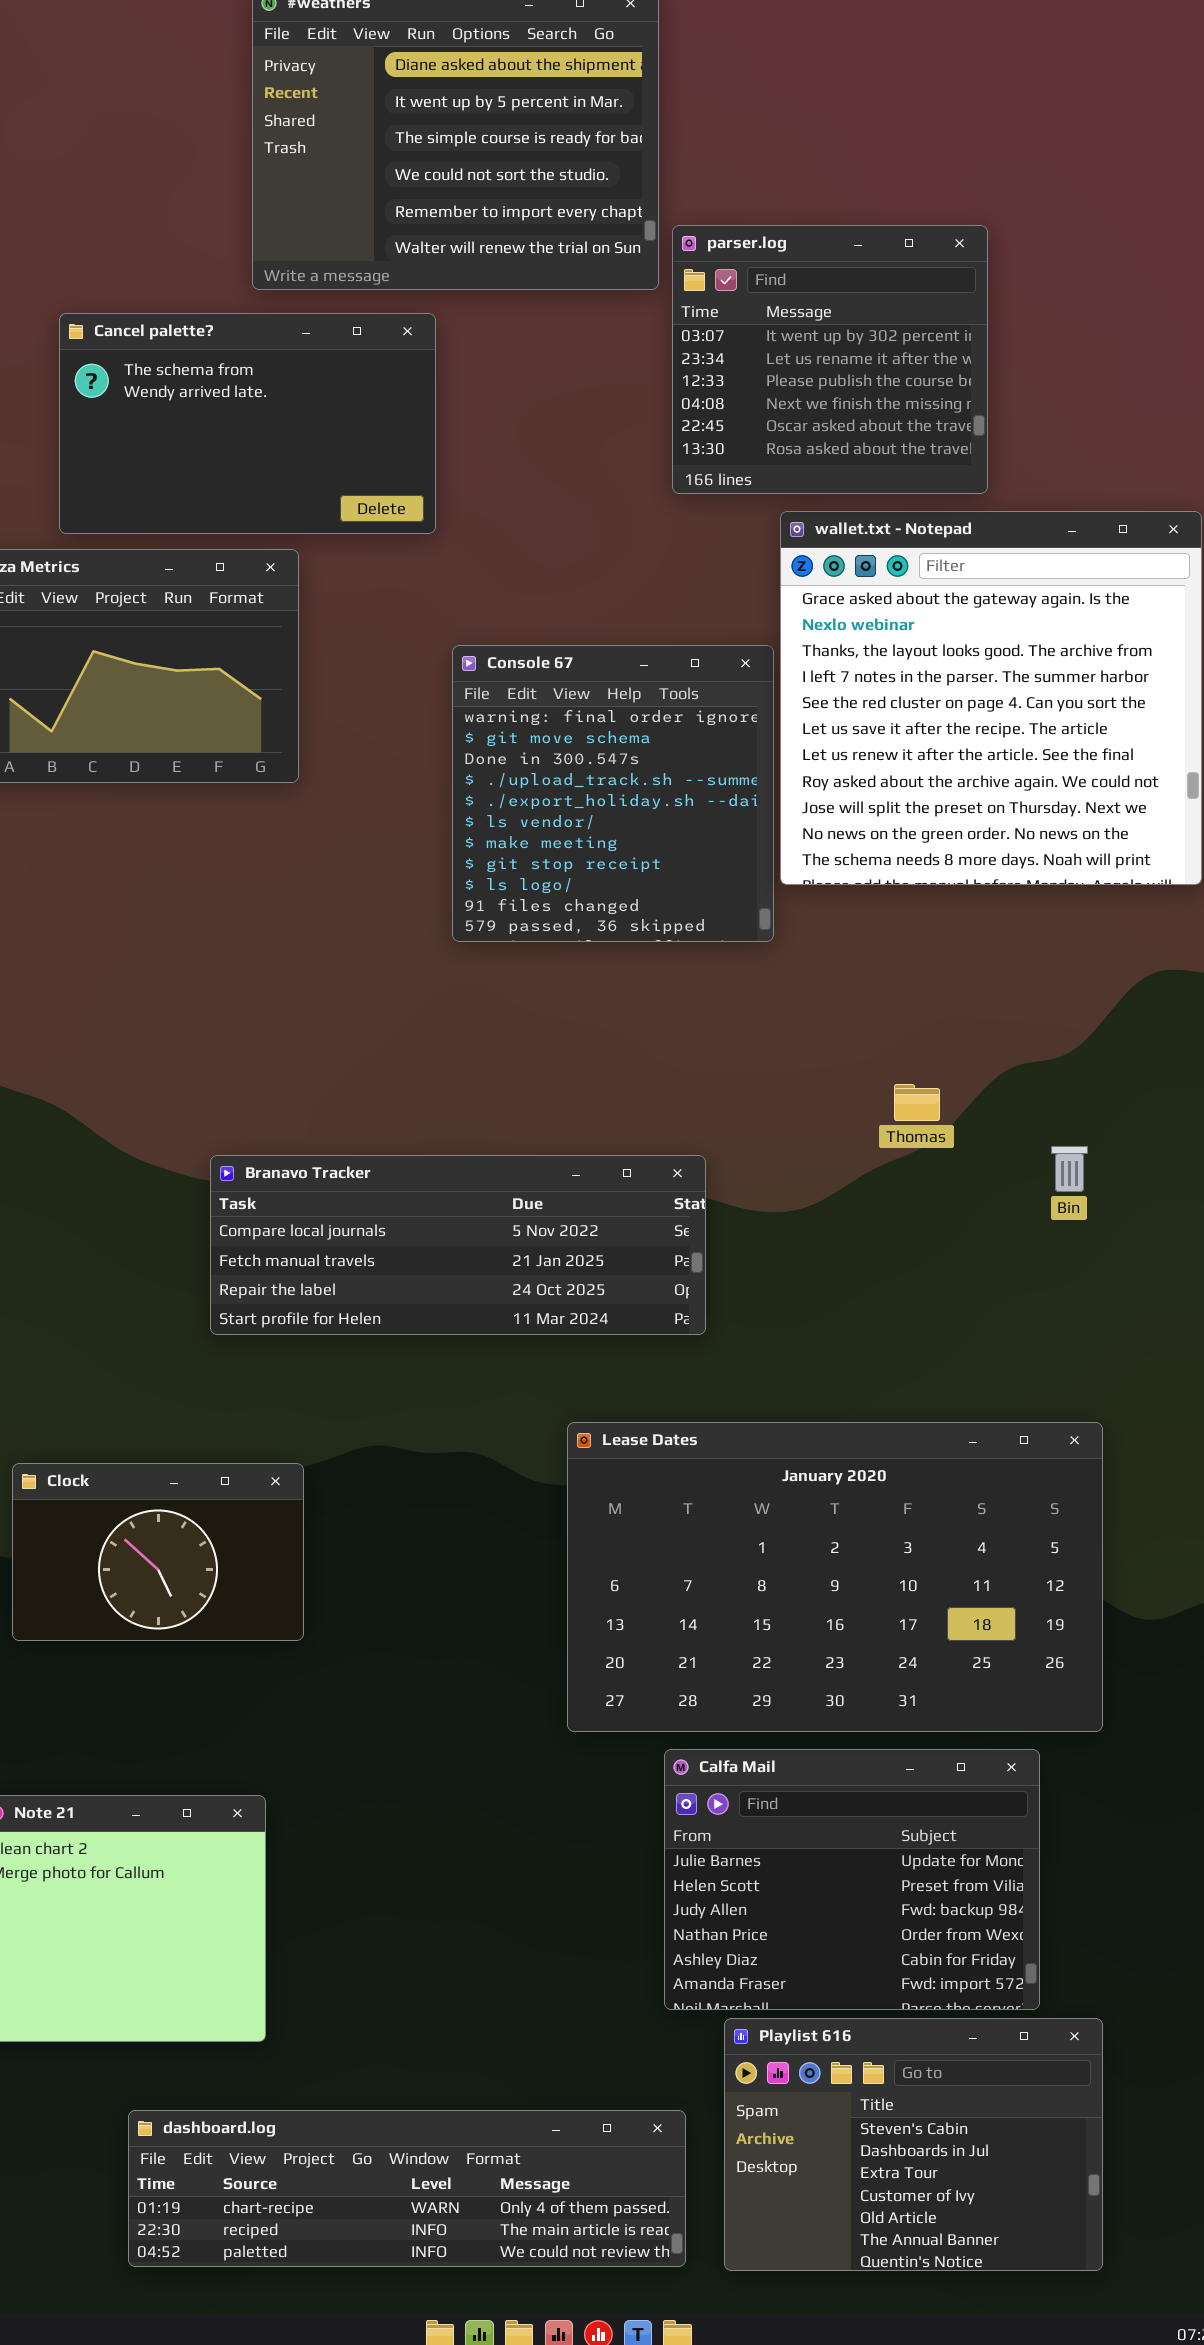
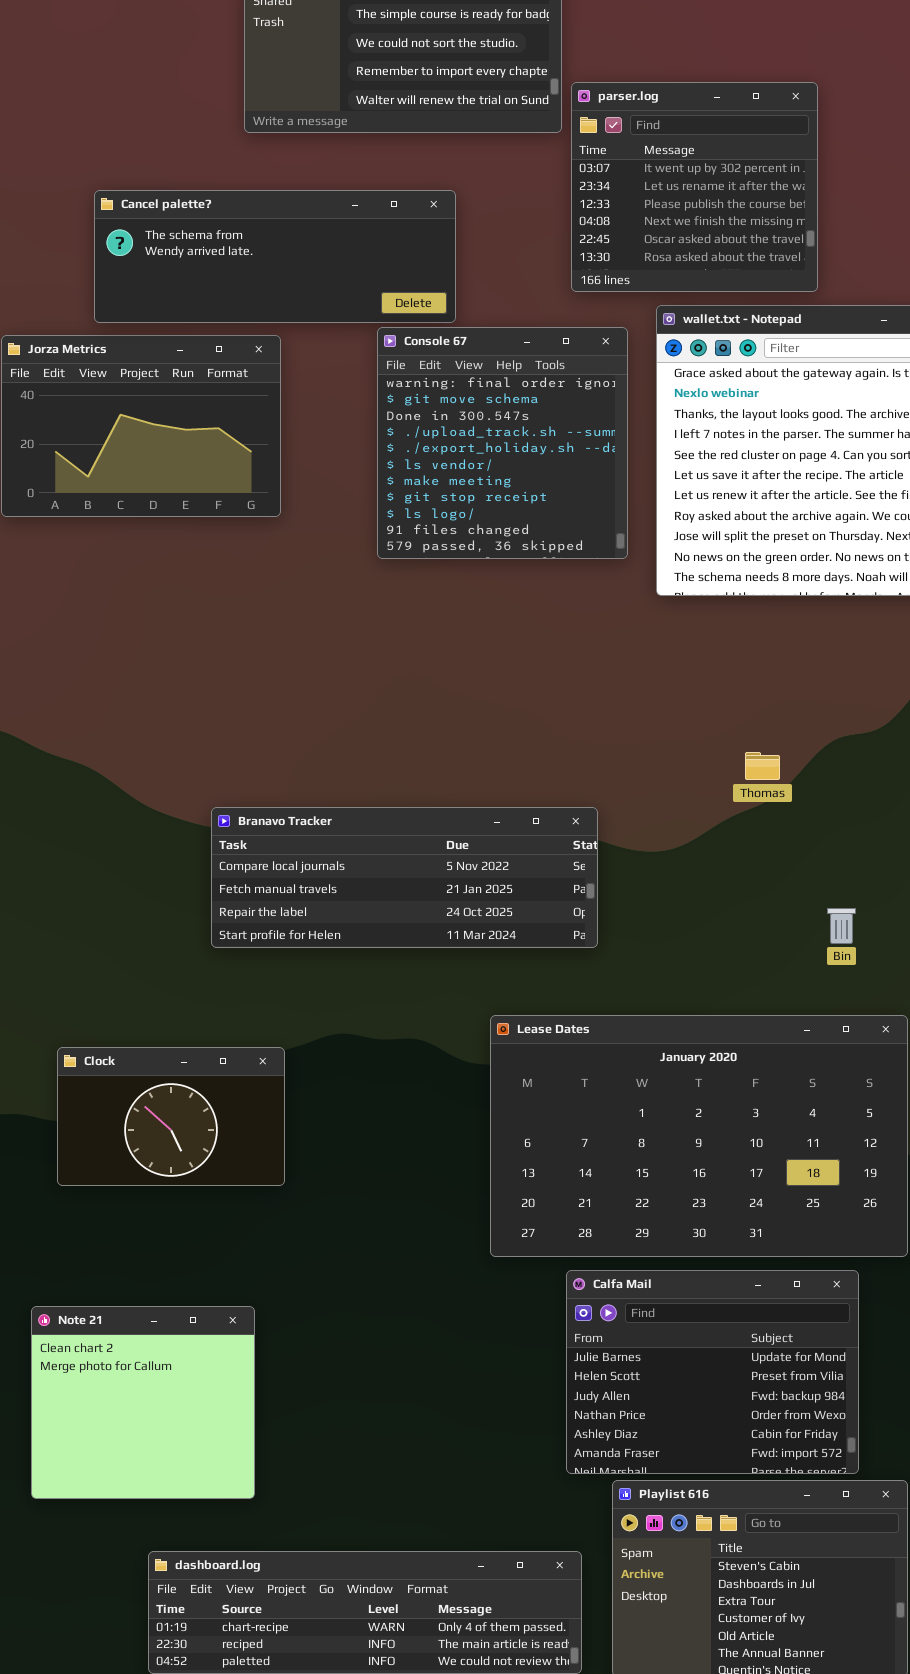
Cancel palette?: [59,313,436,534] -> [94,190,456,323], resized
Console 67: [452,645,774,942] -> [377,327,628,559], moved
Bin: [1051,1146,1088,1192] -> [827,908,856,944], moved

